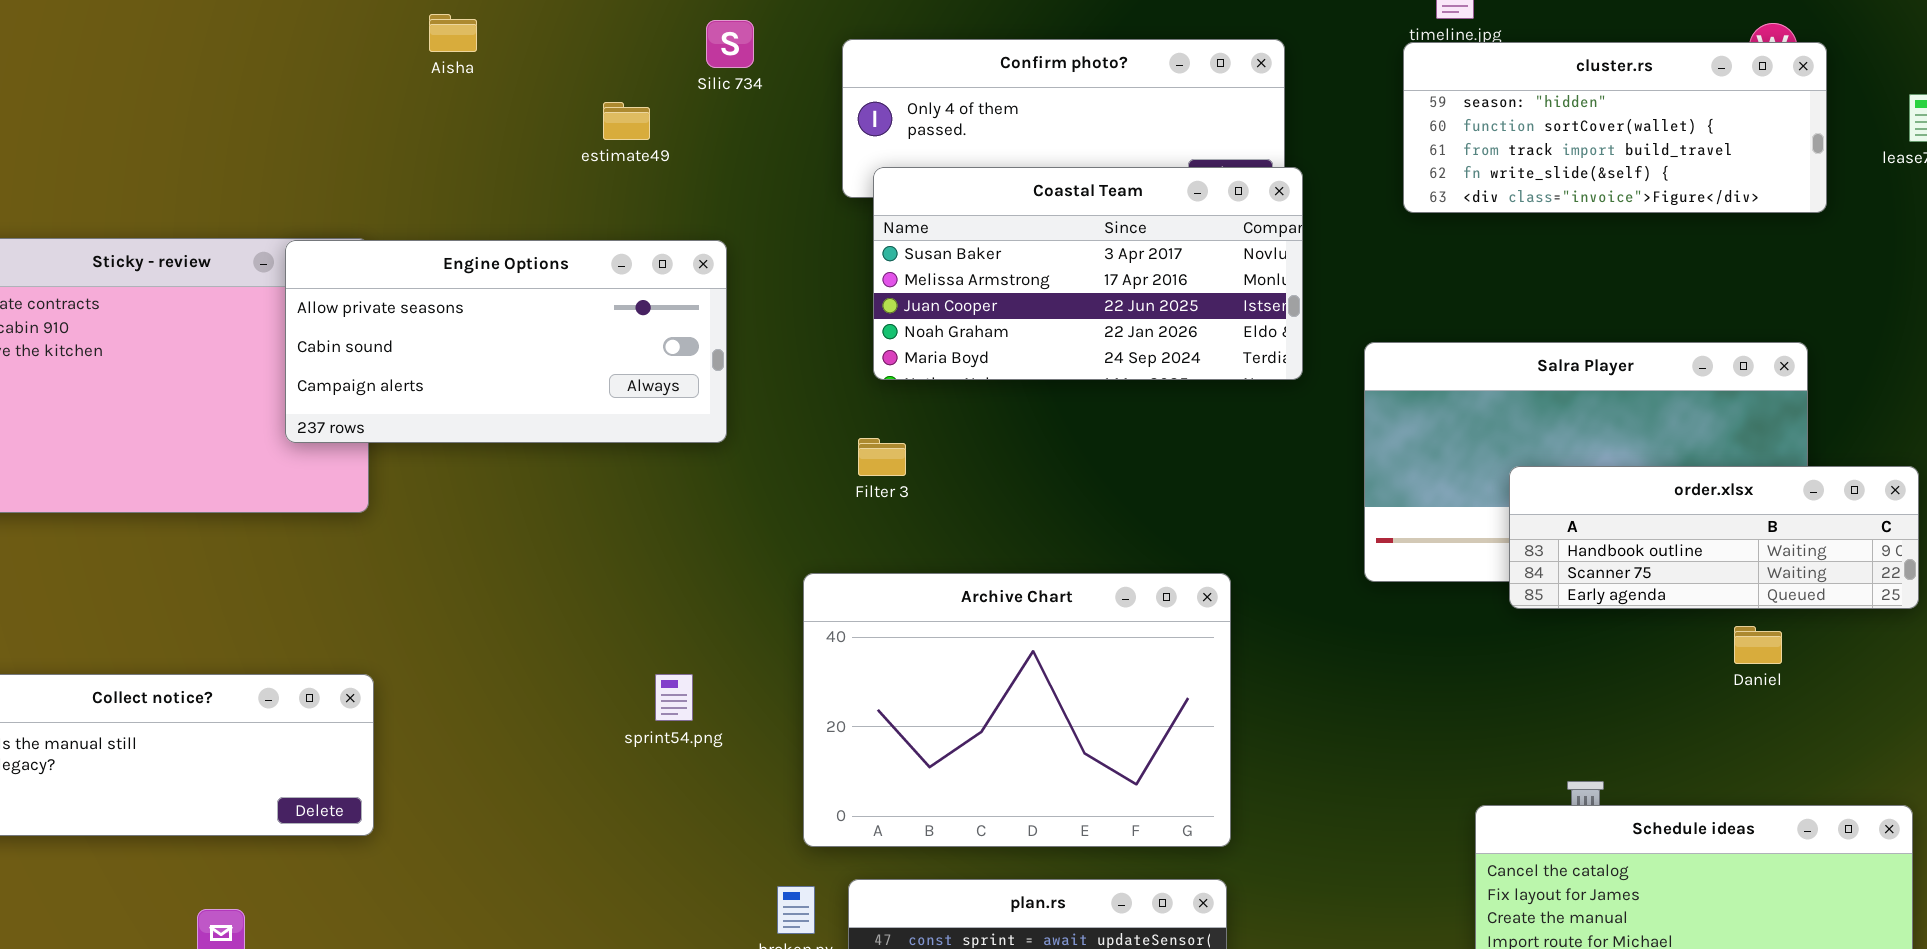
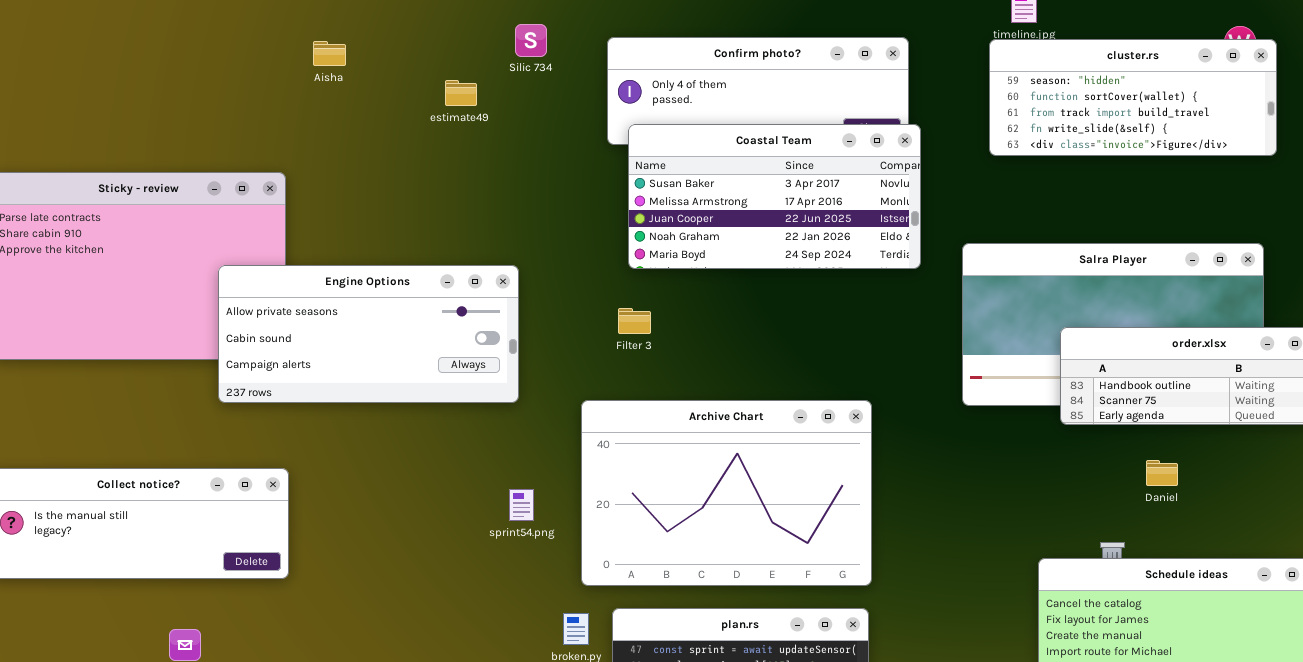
Aisha: [429,14,477,52] -> [313,41,346,66], moved
Engine Options: [285,240,727,443] -> [218,265,519,403], moved
Daniel: [1734,626,1782,664] -> [1146,460,1178,486], moved
sprint54.png: [655,674,693,721] -> [509,489,534,521], moved

